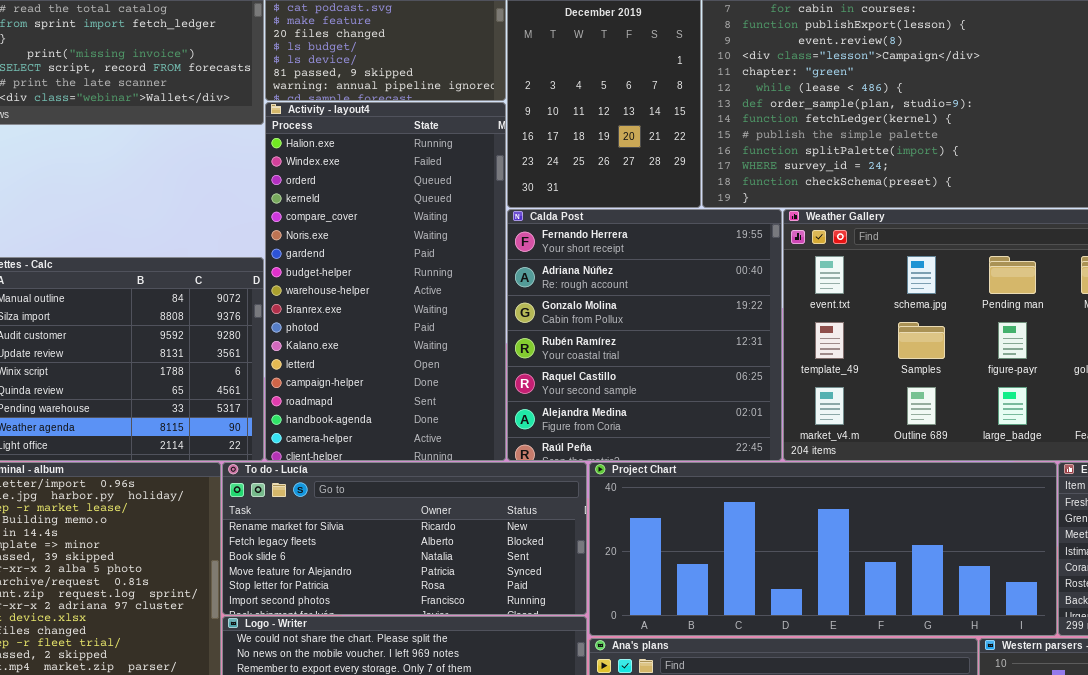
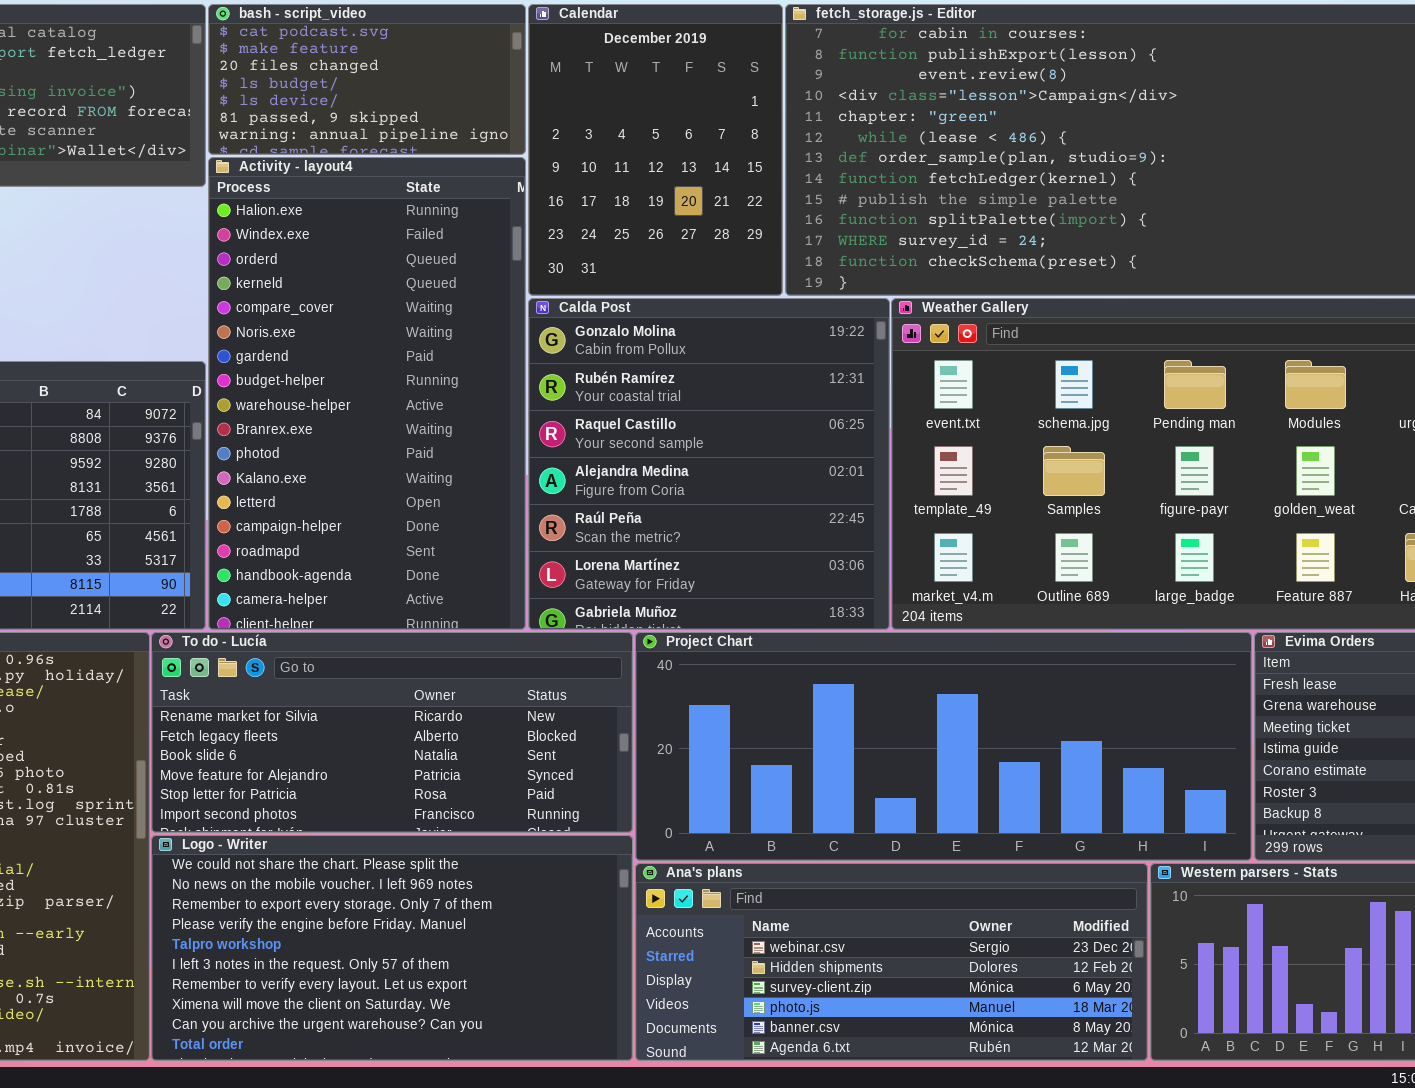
Calda Post: [507,209,782,461] -> [528,298,890,630], scrolled down 2 rows

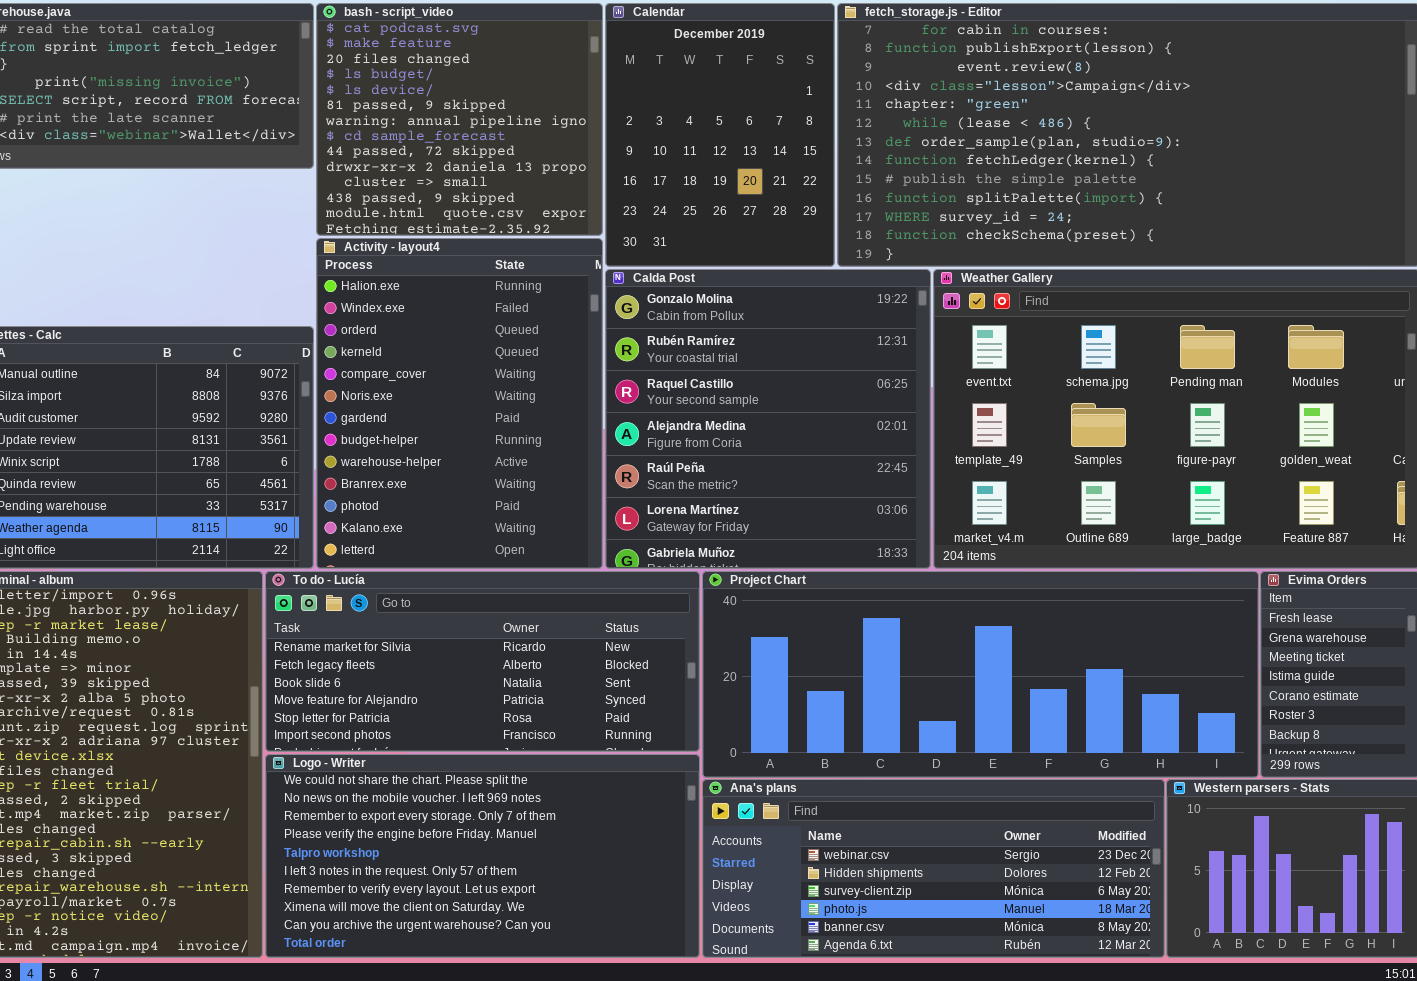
bash - script_video: [208,4,526,155] -> [316,3,603,236], resized
Activity - layout4: [208,157,526,630] -> [316,238,603,569], resized

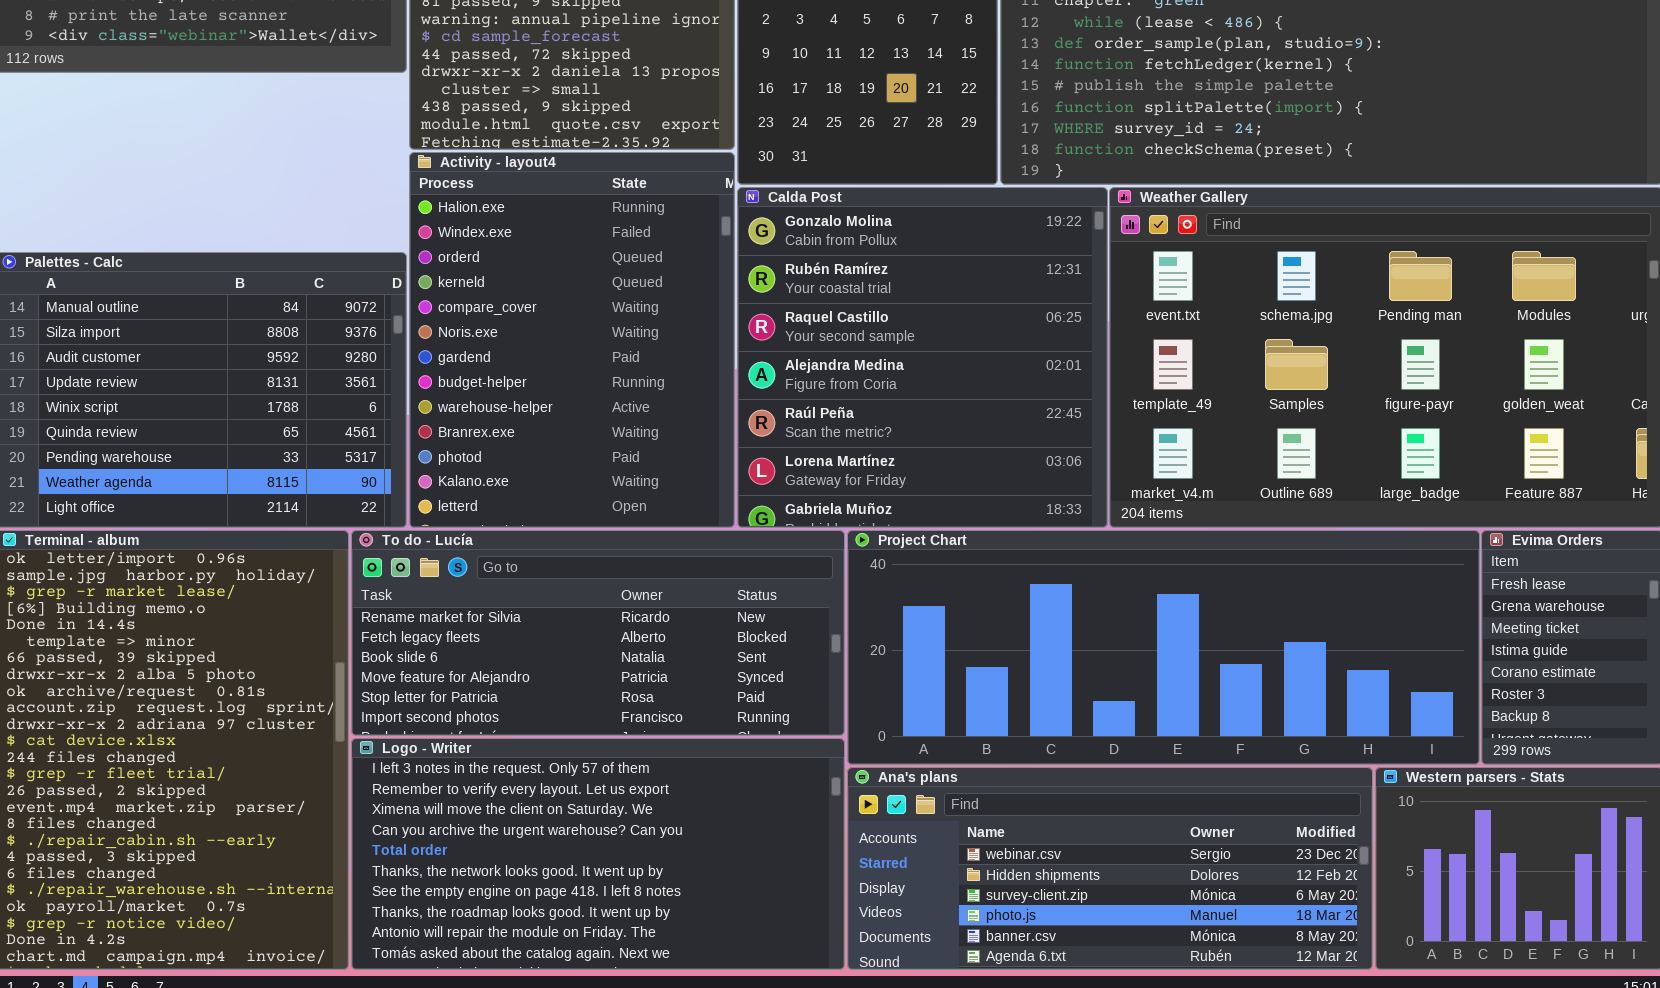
Logo - Writer: [265,754,700,958] -> [351,738,845,970], scrolled down 5 rows

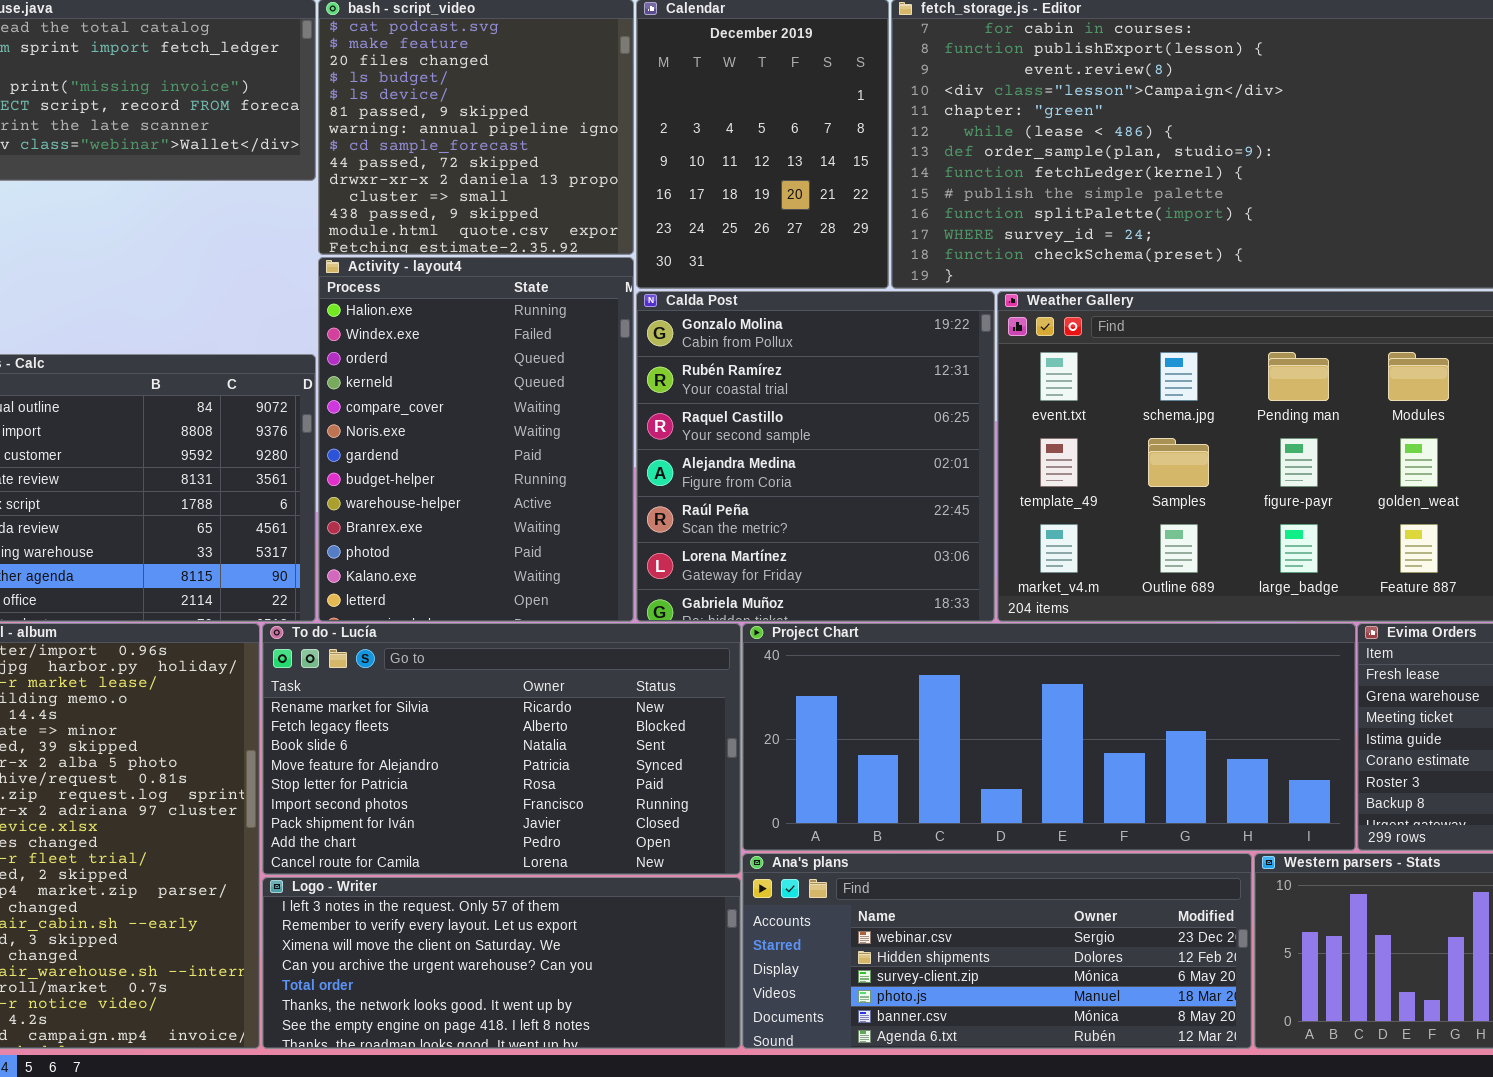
To do - Lucía: [351,530,845,736] -> [262,623,741,875], resized
Logo - Writer: [351,738,845,970] -> [262,877,741,1049], resized

